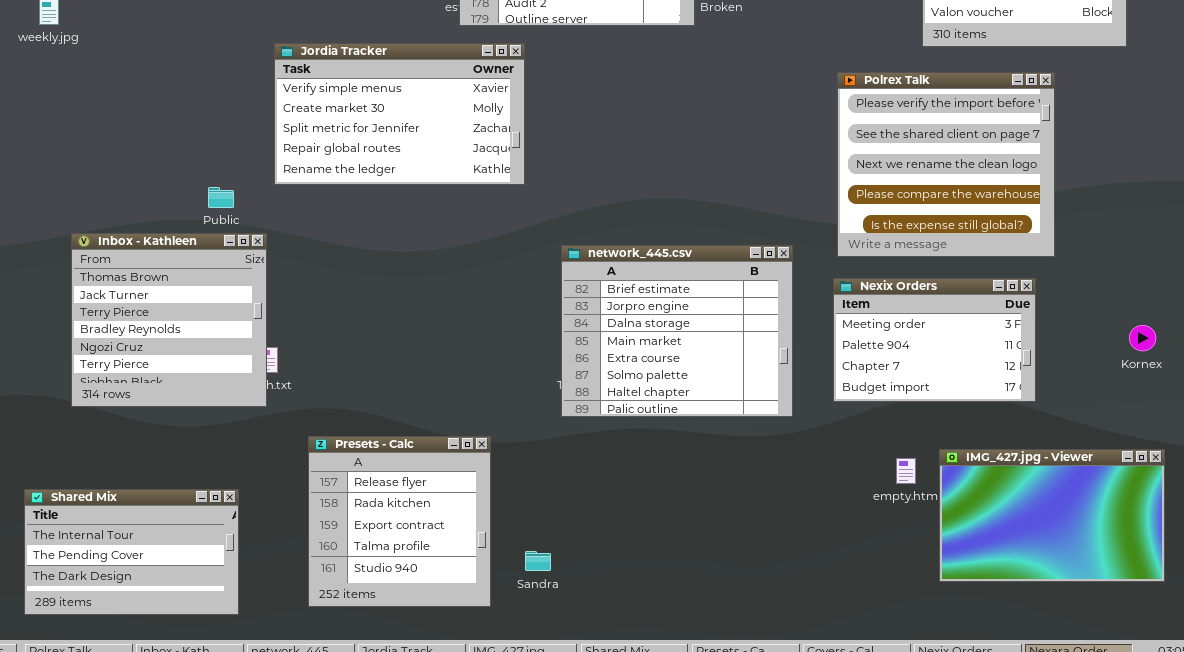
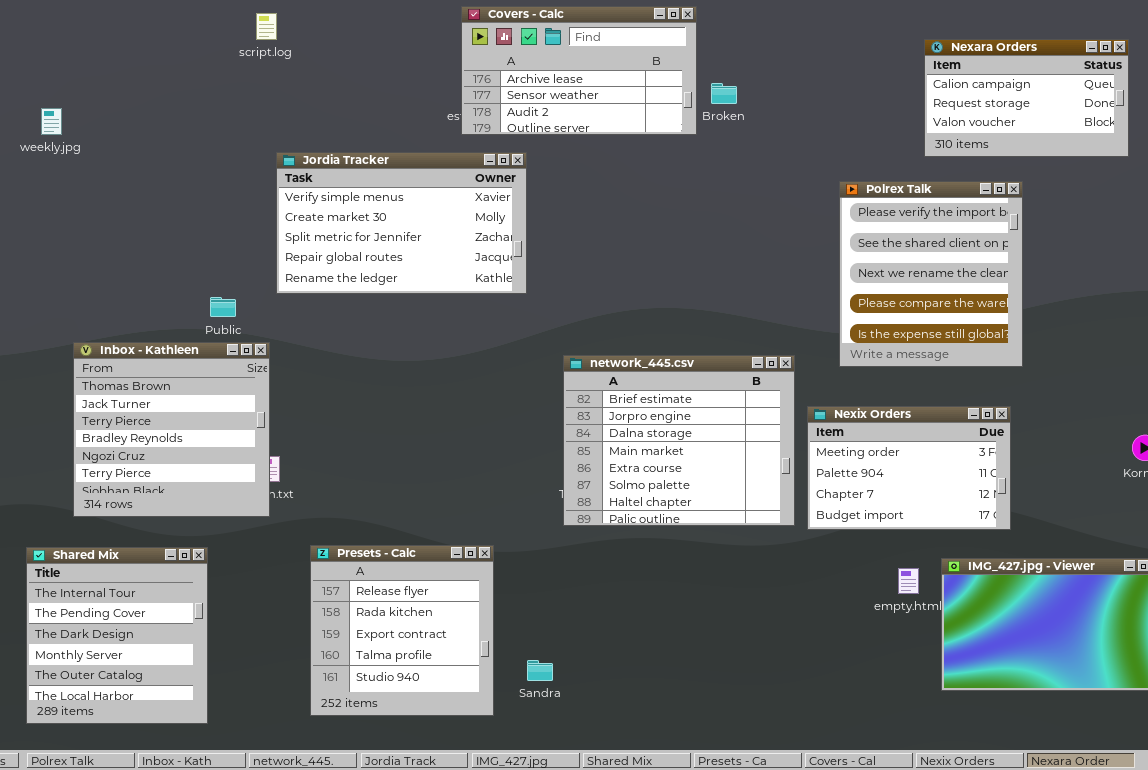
Polrex Talk: [837,72,1055,257] -> [839,181,1023,367], resized
Nexix Orders: [833,278,1036,402] -> [807,406,1011,530], moved
Shared Mix: [24,489,239,615] -> [26,547,208,724], resized

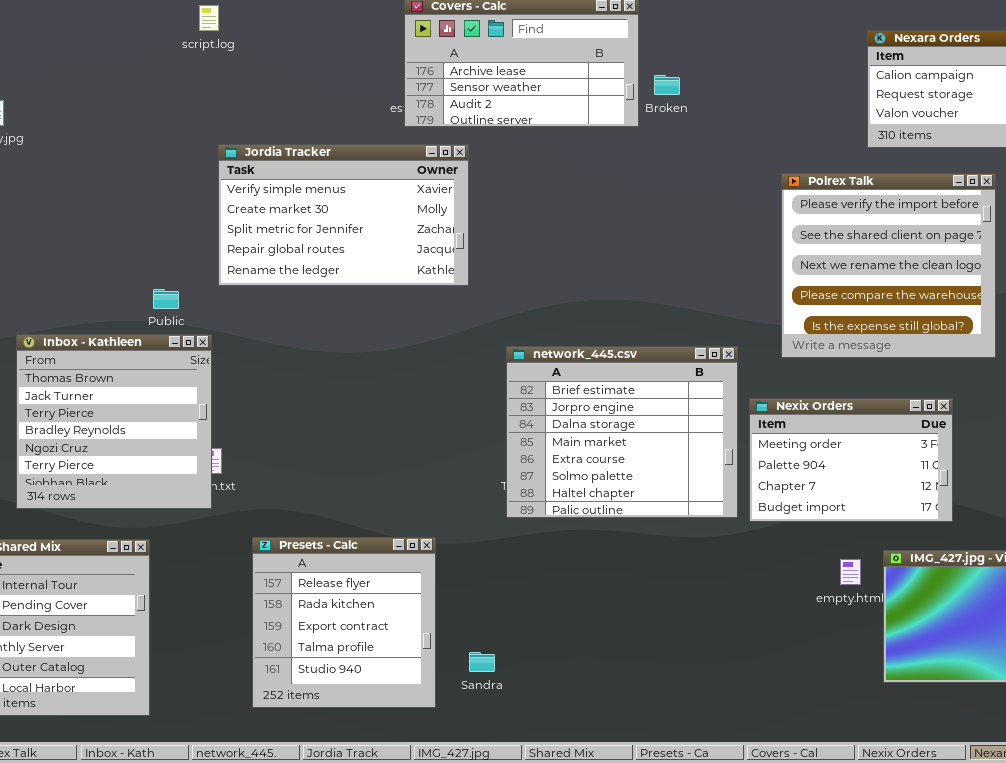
Polrex Talk: [839,181,1023,367] -> [781,173,996,358], resized

